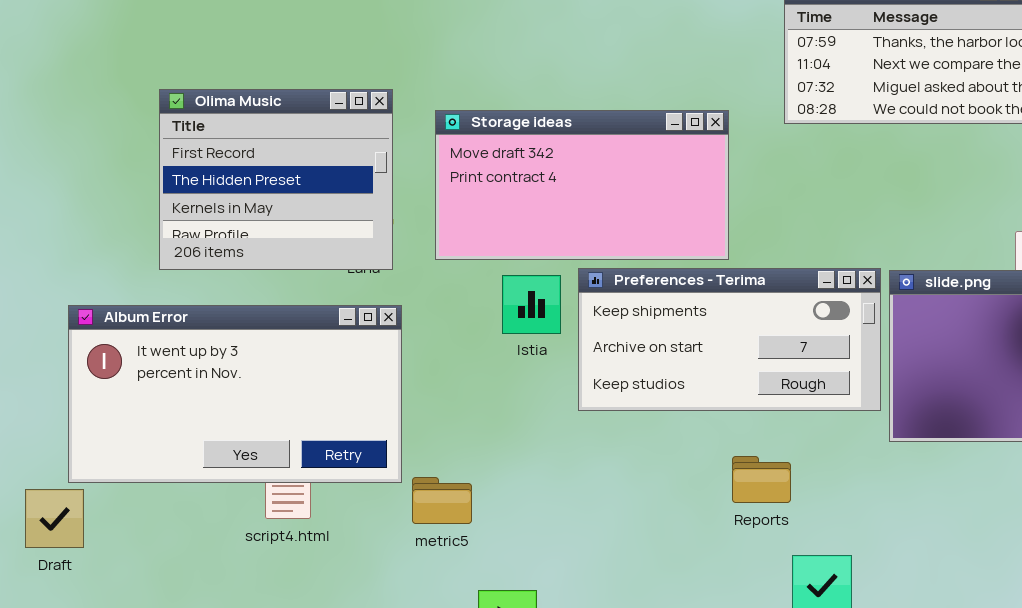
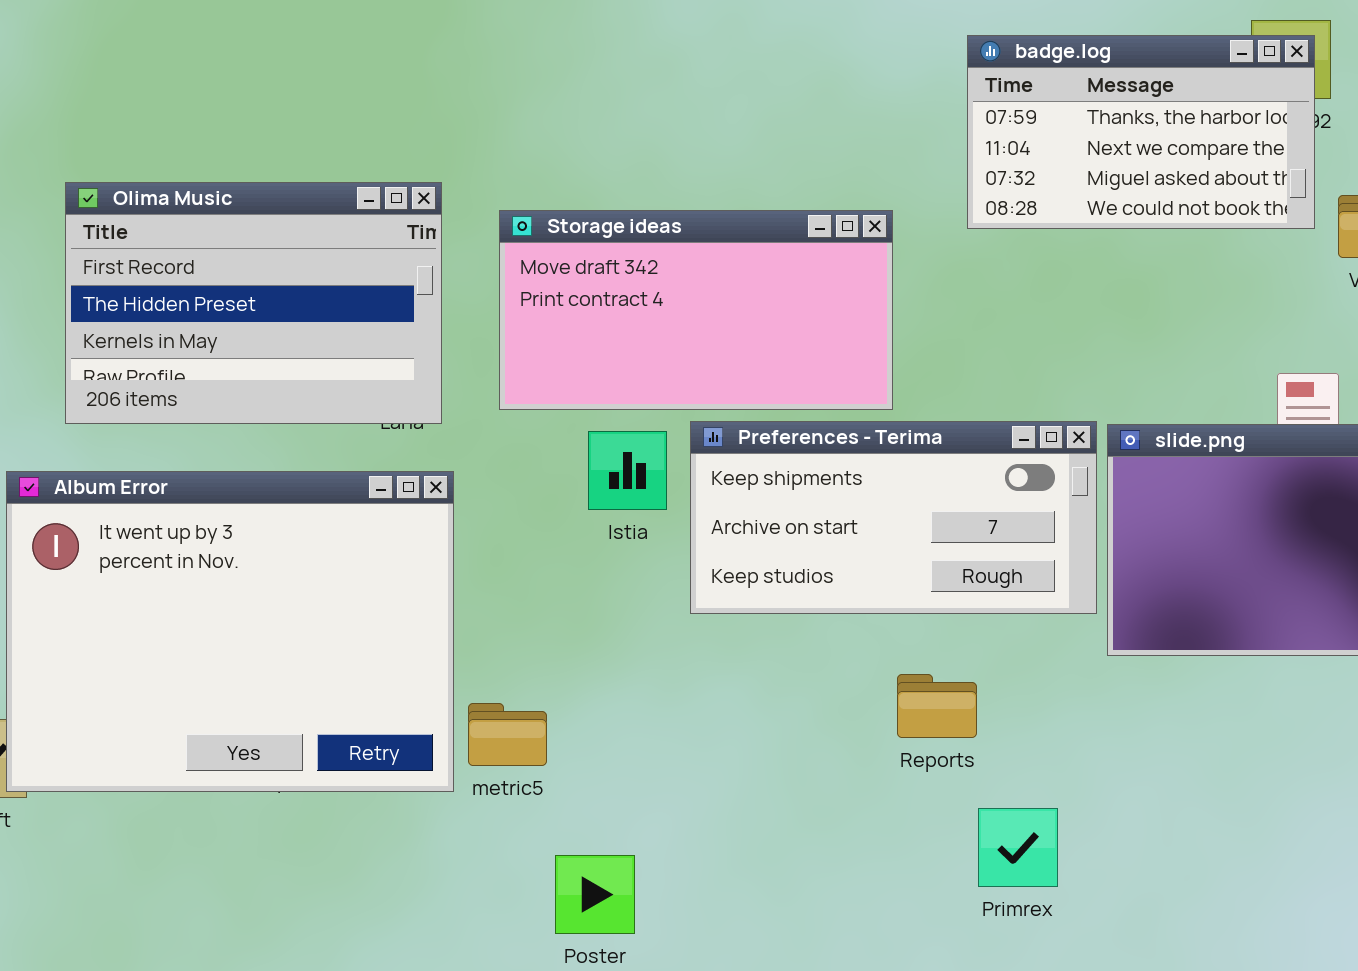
Olima Music: [159,89,393,270] -> [65,182,442,424], resized
Album Error: [68,305,402,483] -> [6,471,454,792], resized

